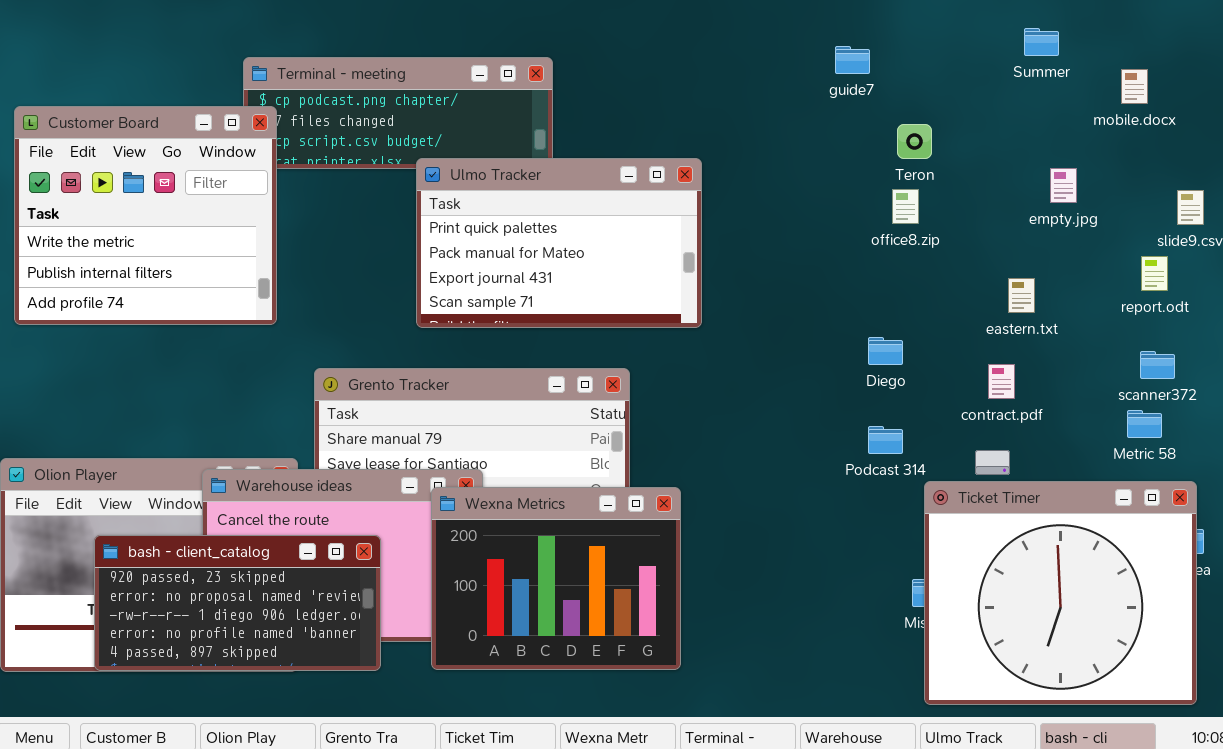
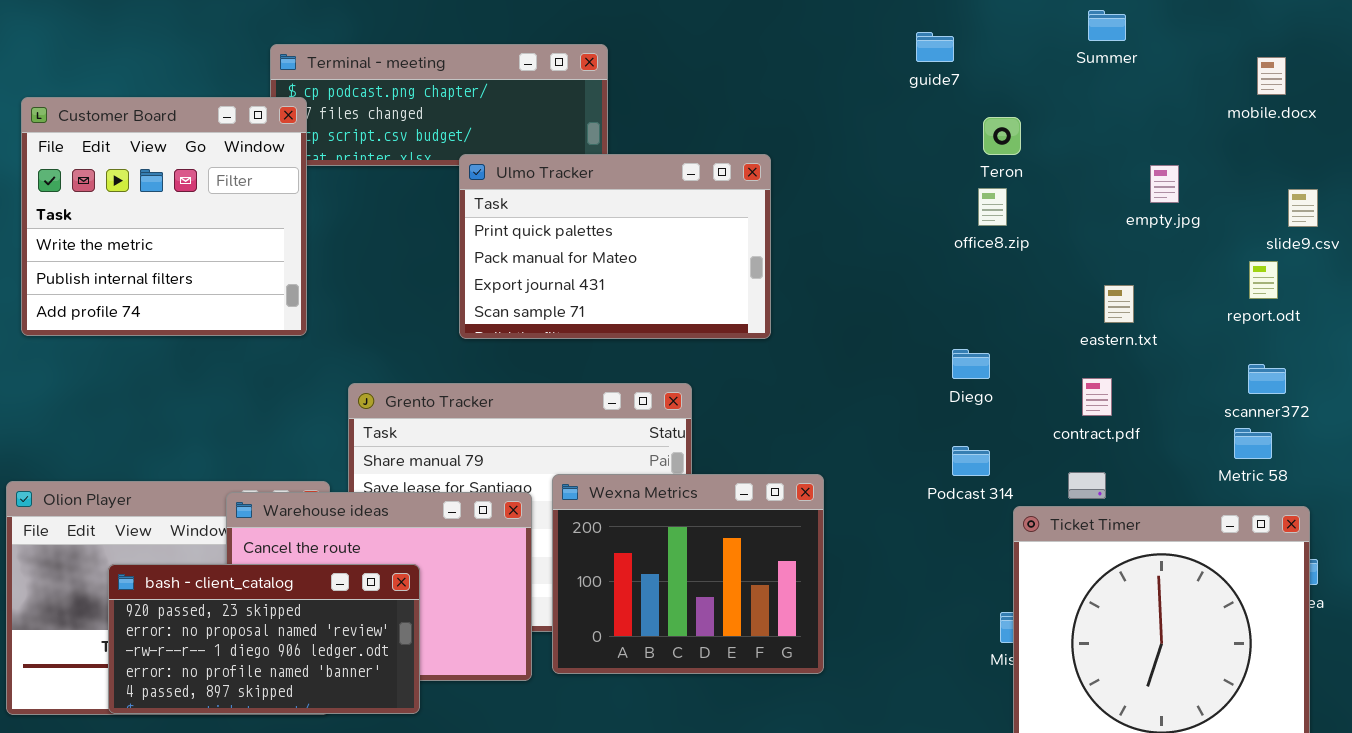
Summer: [1024,28,1059,56] -> [1088,10,1126,41], moved
mobile.docx: [1121,69,1148,104] -> [1257,57,1286,95], moved
Wexna Metrics: [431,487,681,670] -> [552,474,824,674], moved

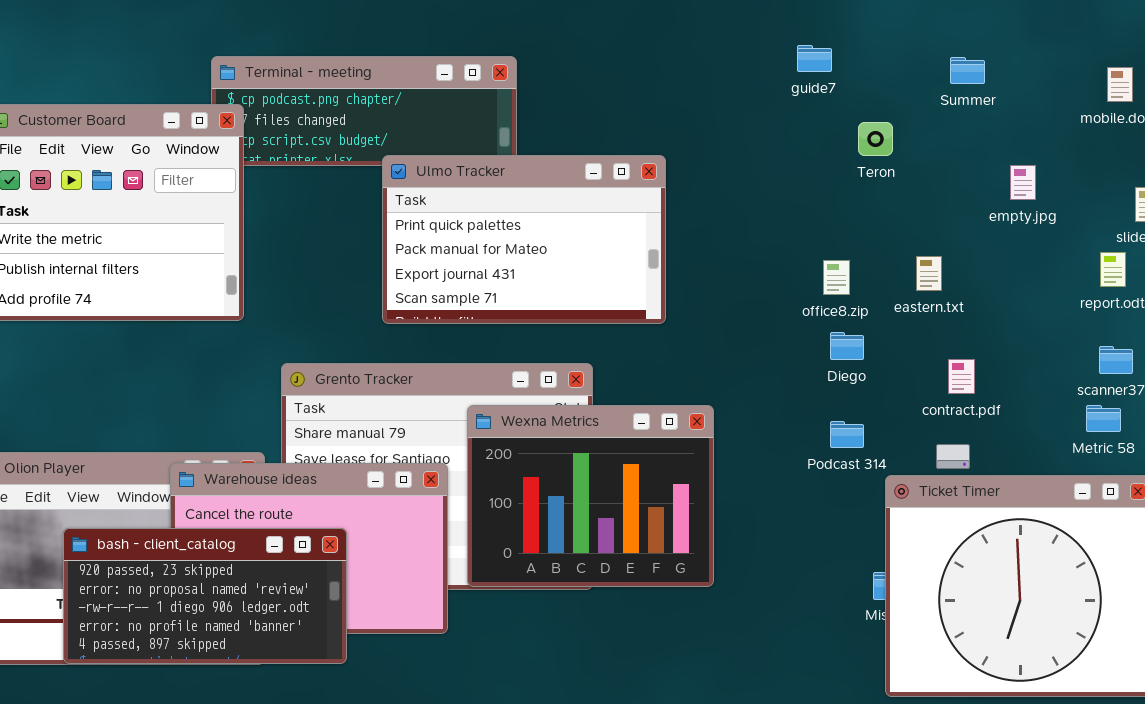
Summer: [1088,10,1126,41] -> [950,57,985,84], moved
office8.zip: [978,188,1007,226] -> [823,260,850,295], moved
eastern.txt: [1104,285,1134,323] -> [916,256,942,291], moved
Wexna Metrics: [552,474,824,674] -> [467,405,714,587], moved

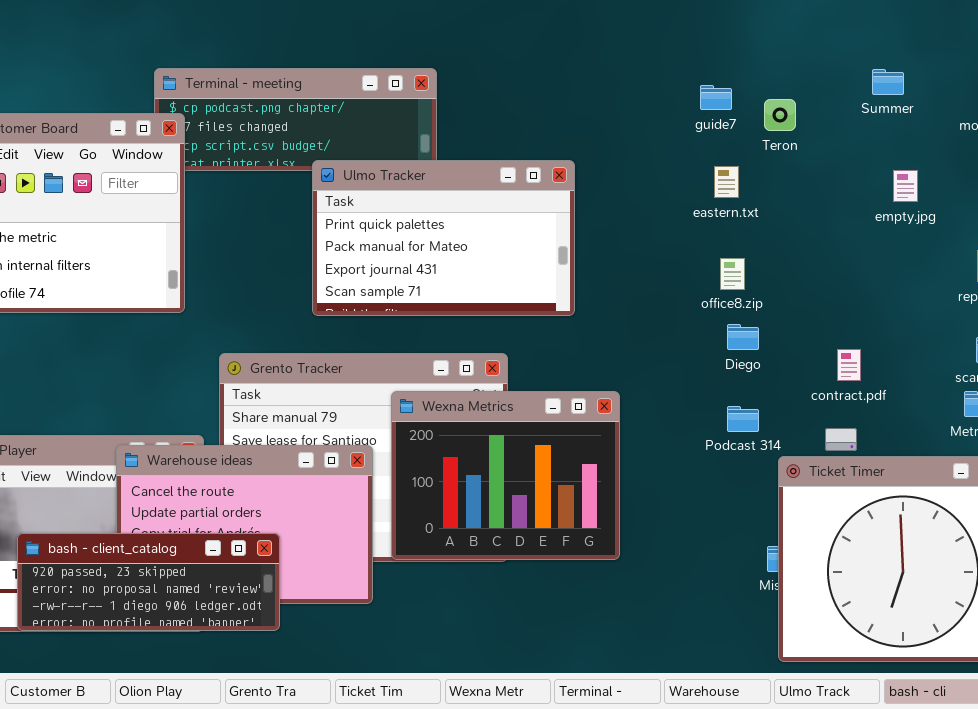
guide7: [797,45,832,72] -> [700,85,732,110], moved
Summer: [950,57,985,84] -> [872,69,904,95], moved
Teron: [858,122,893,156] -> [764,99,796,131], moved
eastern.txt: [916,256,942,291] -> [714,166,739,198], moved
bash - client_catalog: [63,528,347,664] -> [17,533,280,631], resized

